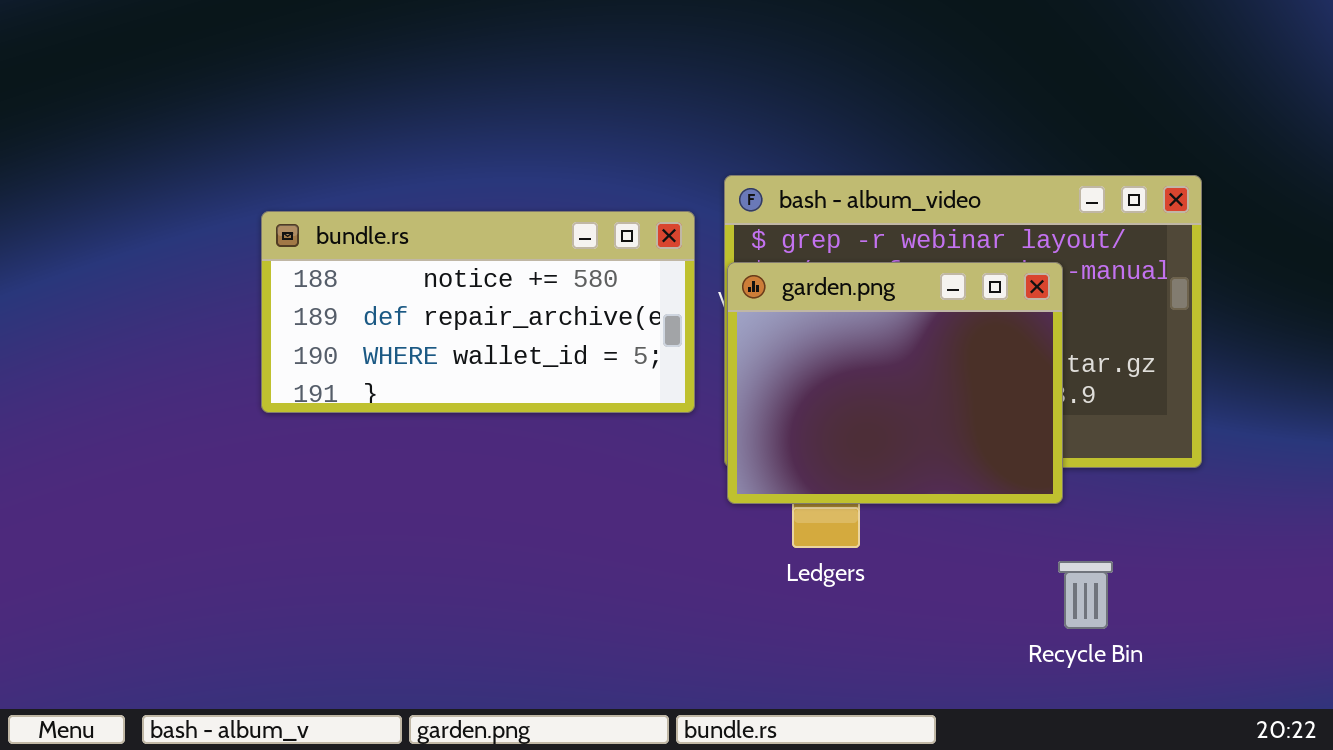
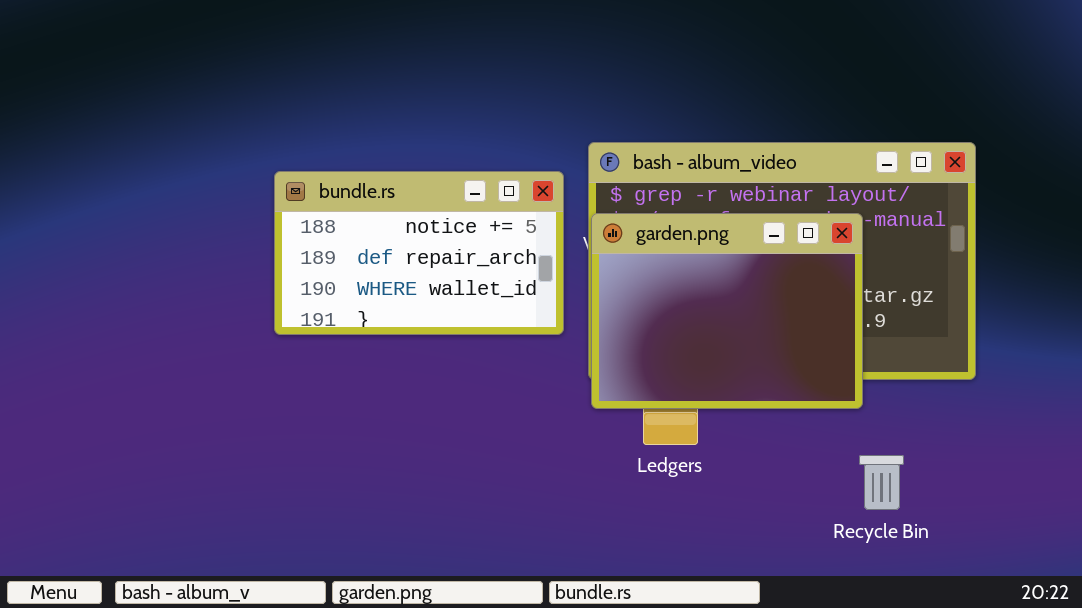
bundle.rs: [261,211,695,413] -> [274,171,564,335], resized

